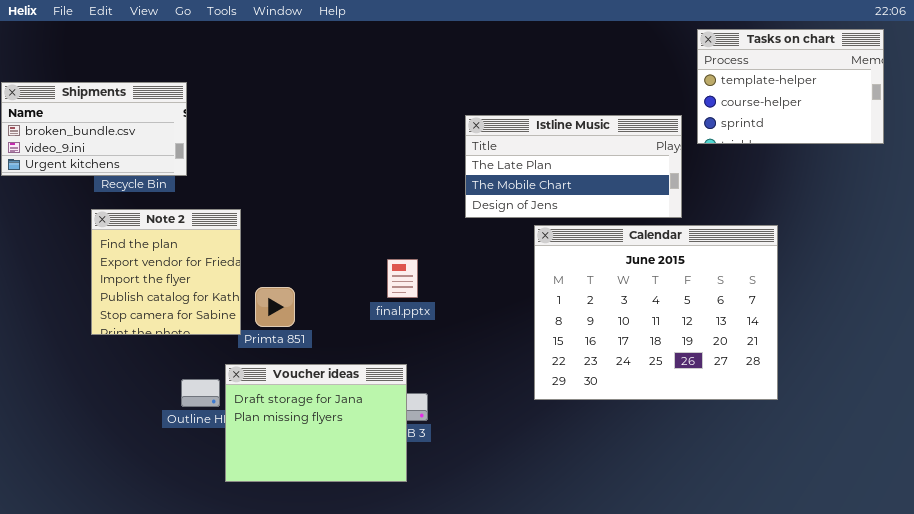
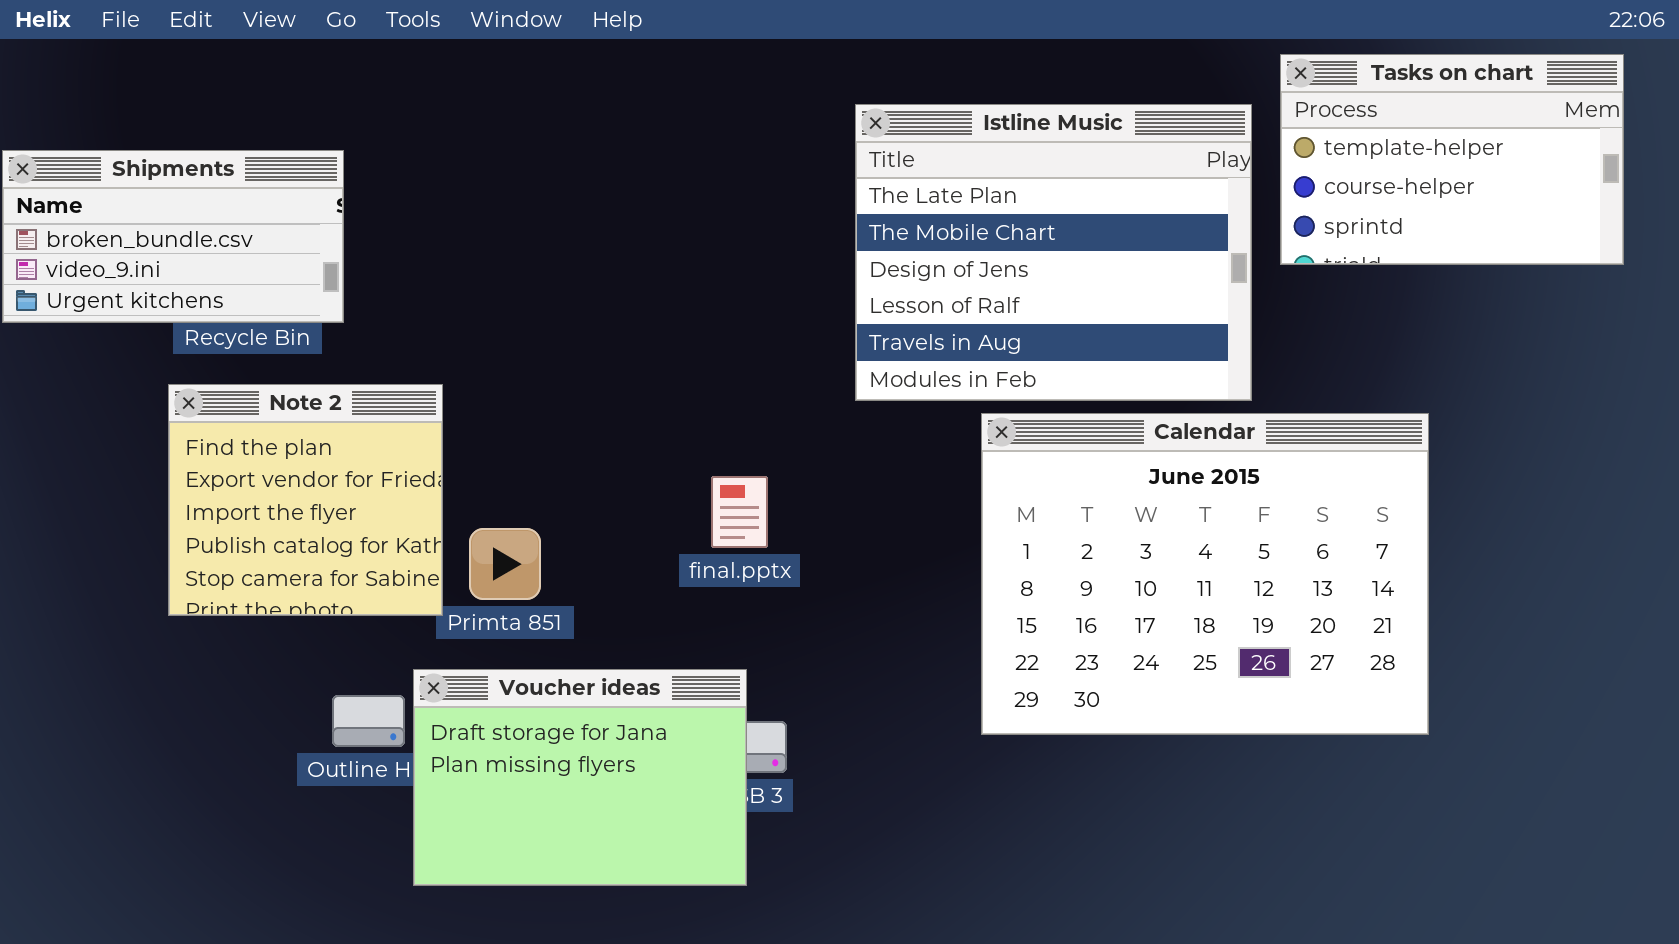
Istline Music: [465,115,682,218] -> [855,104,1252,401], resized

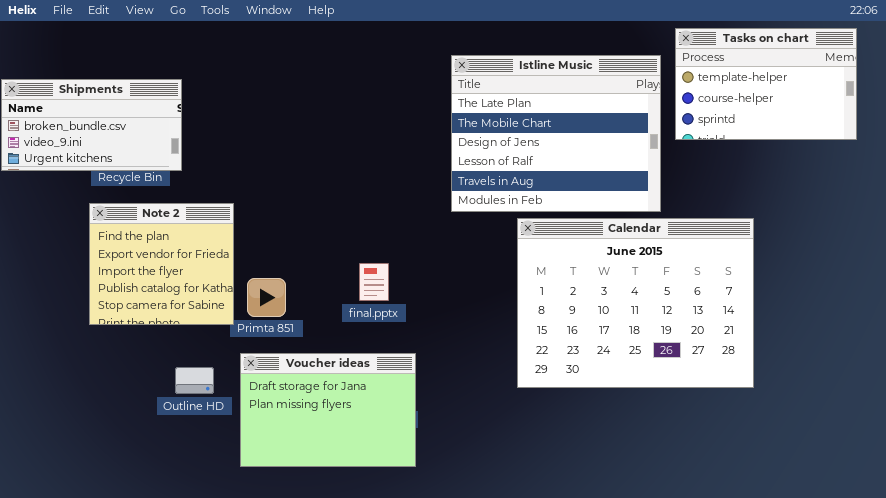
final.pptx: [711,476,768,548] -> [359,263,389,301], moved
Voucher ideas: [413,669,747,886] -> [240,353,416,467], moved

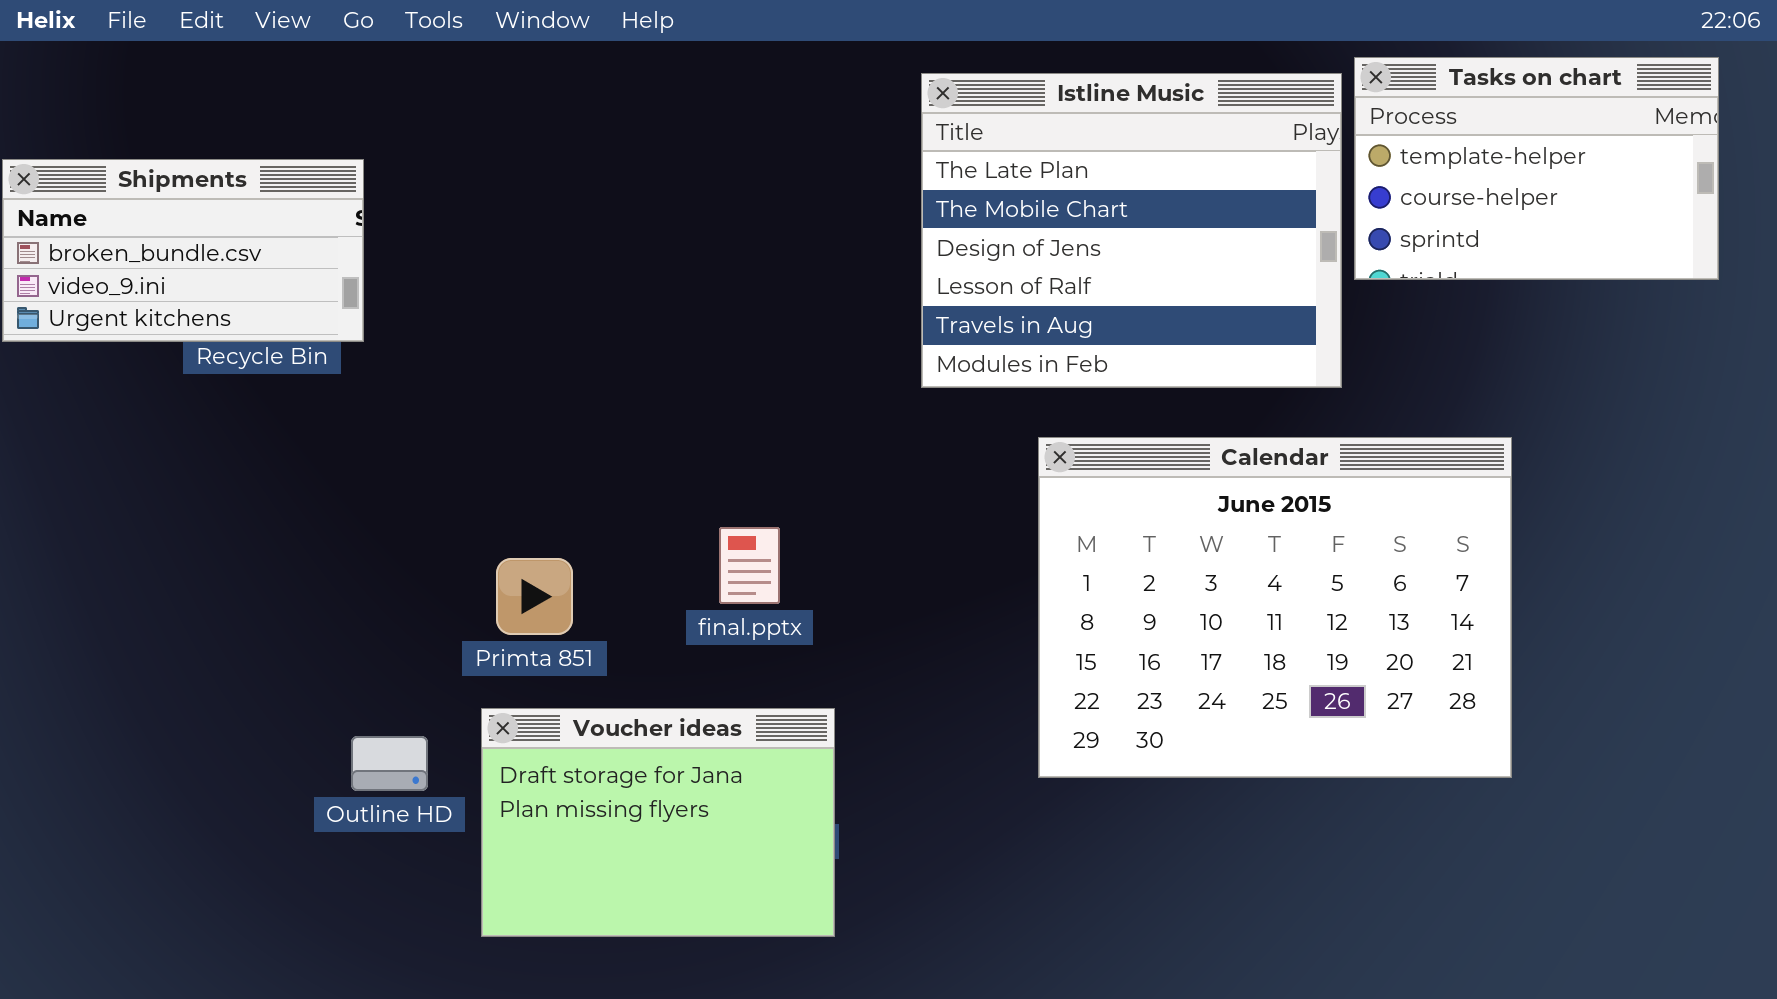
Istline Music: [451,55,661,212] -> [921,73,1342,388], moved
Note 2: [89,203,234,325] -> none, closed

